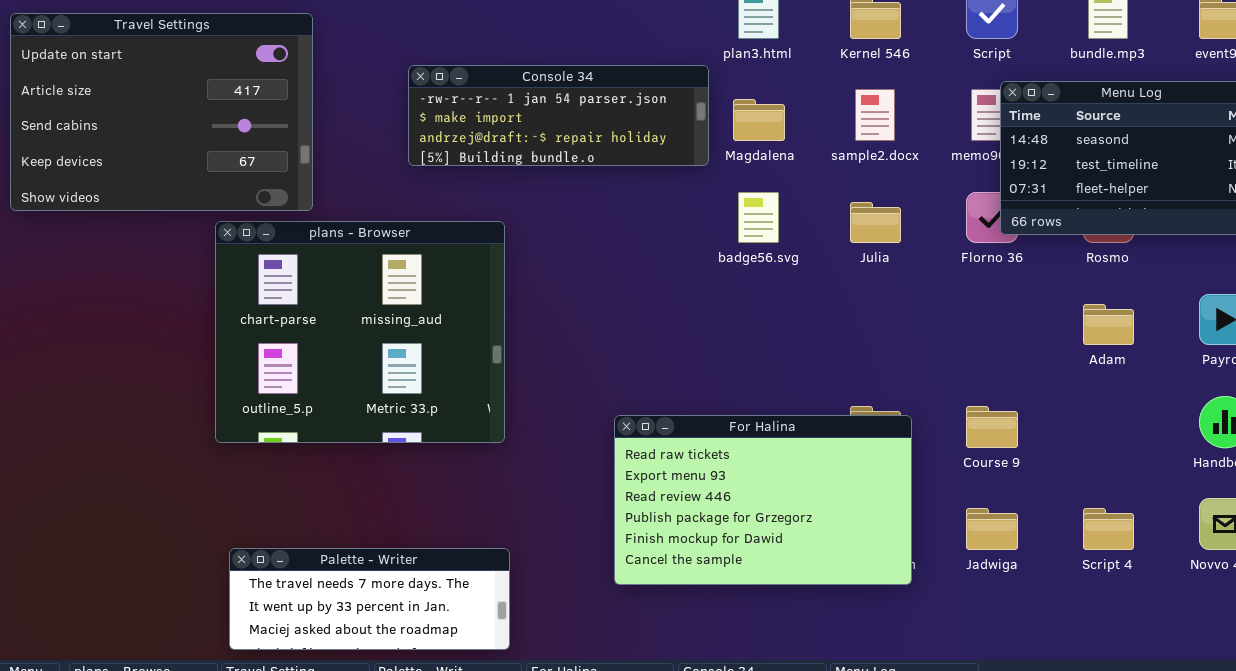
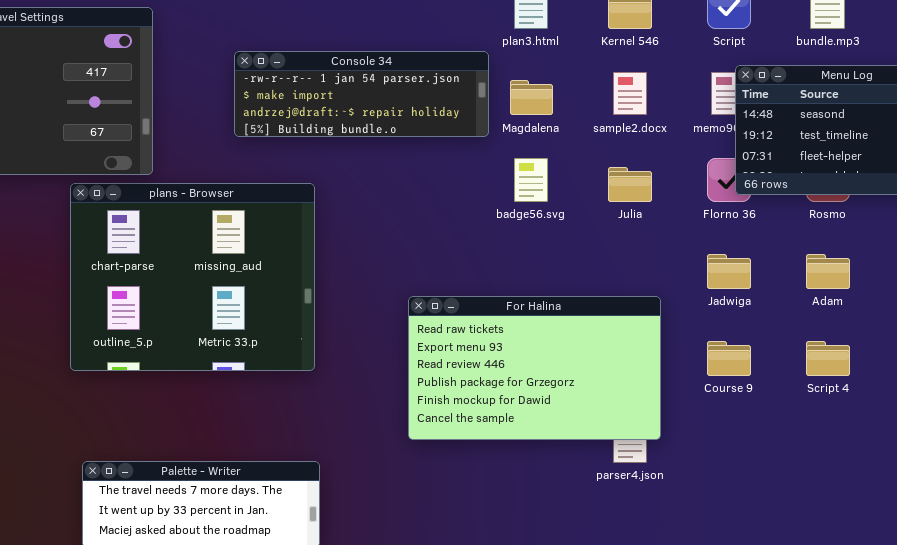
For Halina: [614,415,912,585] -> [408,296,661,440], moved
Jadwiga: [966,508,1018,550] -> [707,254,751,289], moved
Script 4: [1083,508,1134,550] -> [806,341,850,376], moved

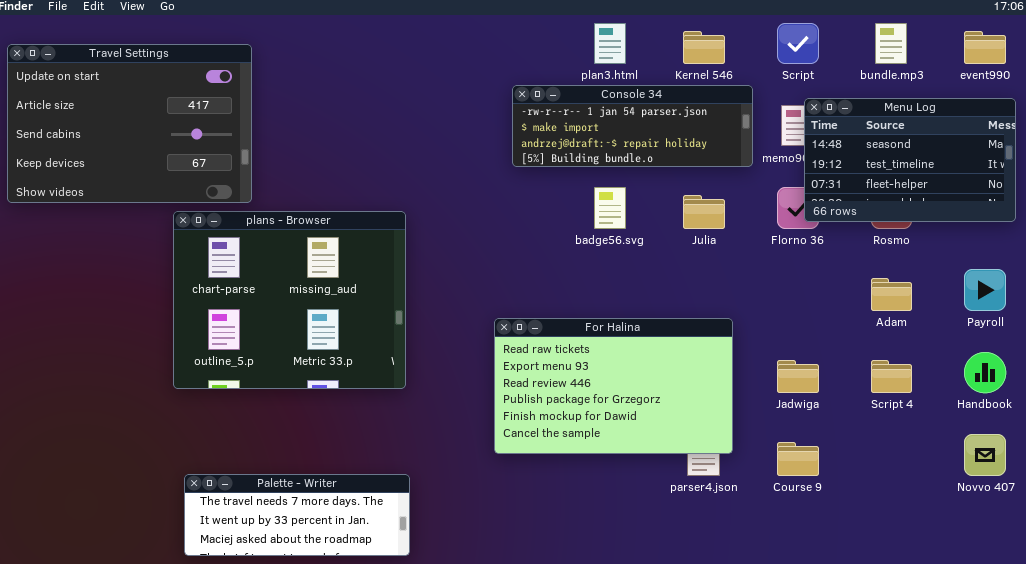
Console 34: [234,51,489,137] -> [512,85,753,167], moved
Jadwiga: [707,254,751,289] -> [777,360,819,393], moved
Course 9: [707,341,751,376] -> [777,442,819,476], moved

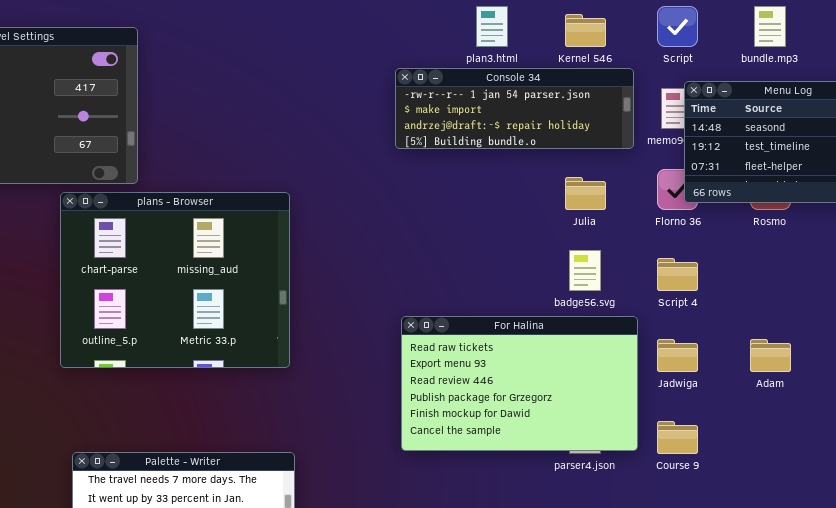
badge56.svg: [594,187,626,229] -> [569,250,601,291], moved
Adam: [871,278,912,311] -> [750,339,791,372], moved
For Halina: [494,318,733,454] -> [401,316,638,451], moved
Script 4: [871,360,912,393] -> [657,258,698,291], moved

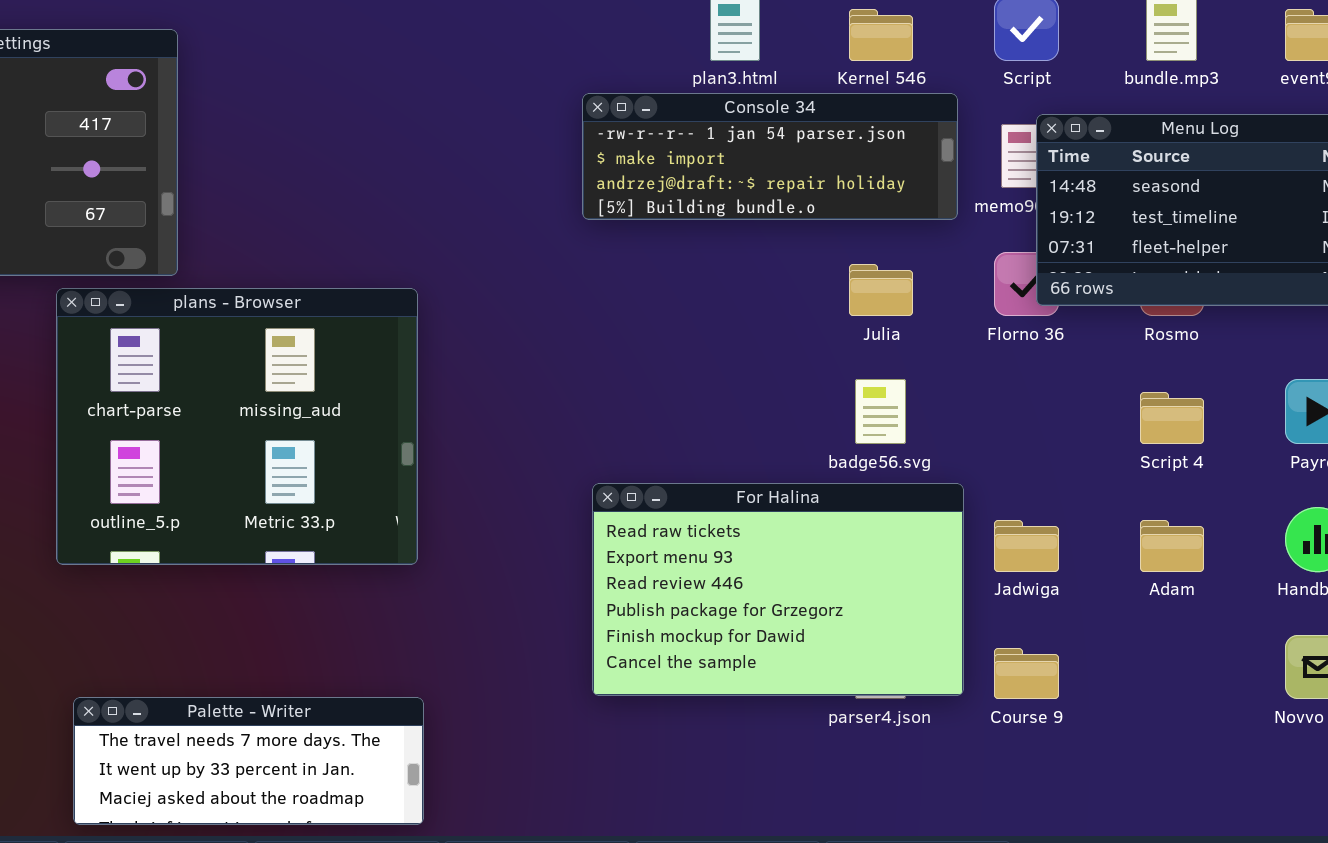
Script 4: [657,258,698,291] -> [1140,392,1204,444], moved

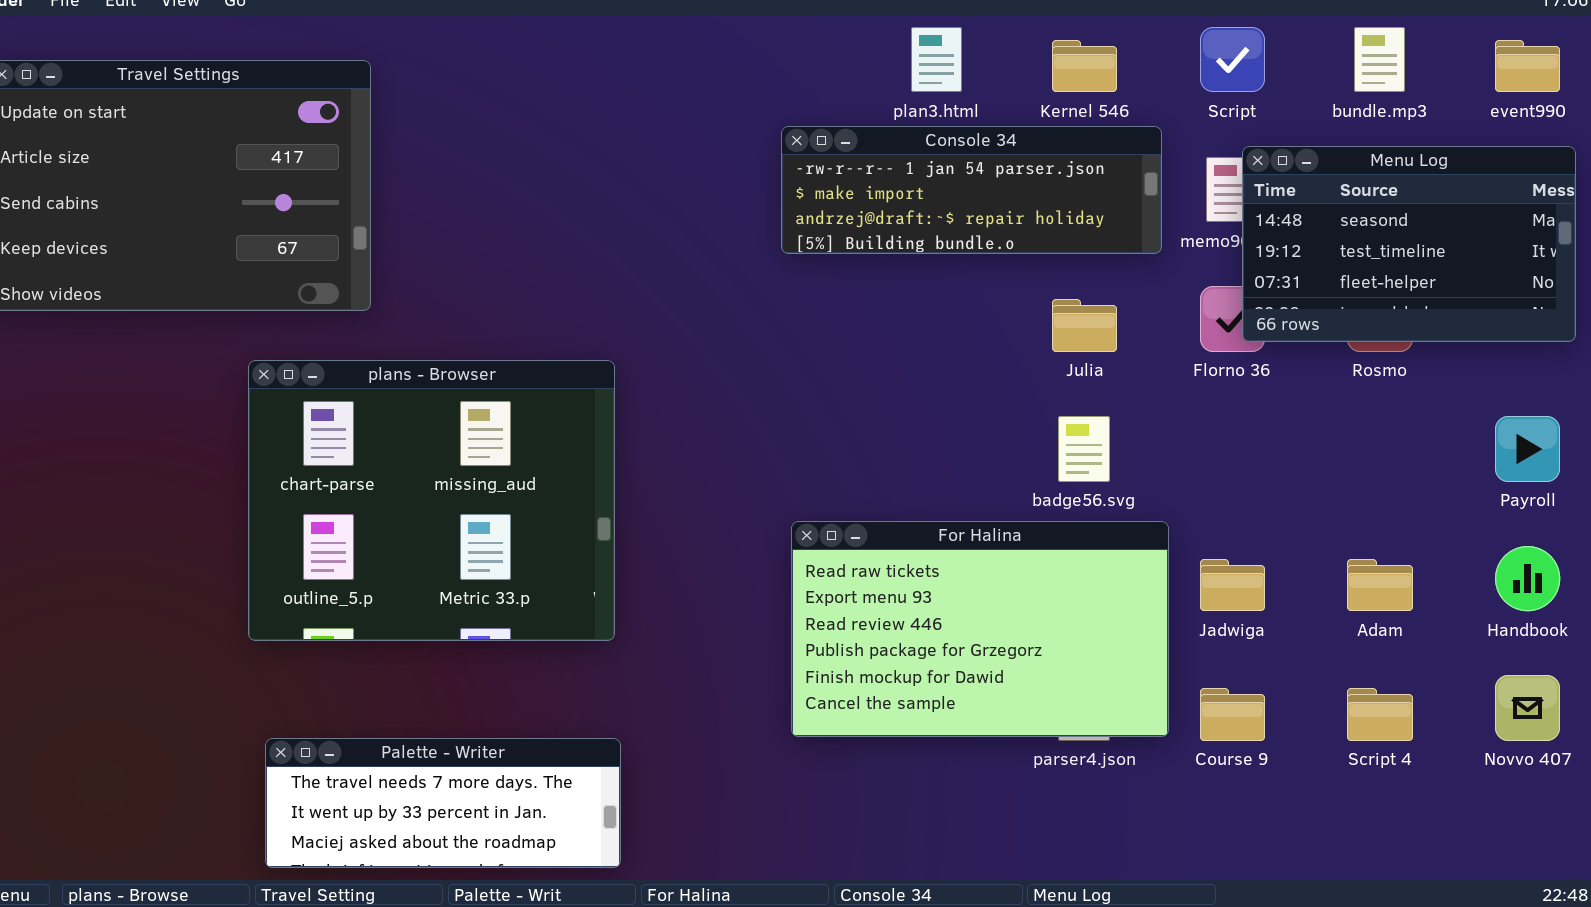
plans - Browser: [56,288,418,565] -> [248,360,615,641], moved
Script 4: [1140,392,1204,444] -> [1347,688,1413,741], moved

